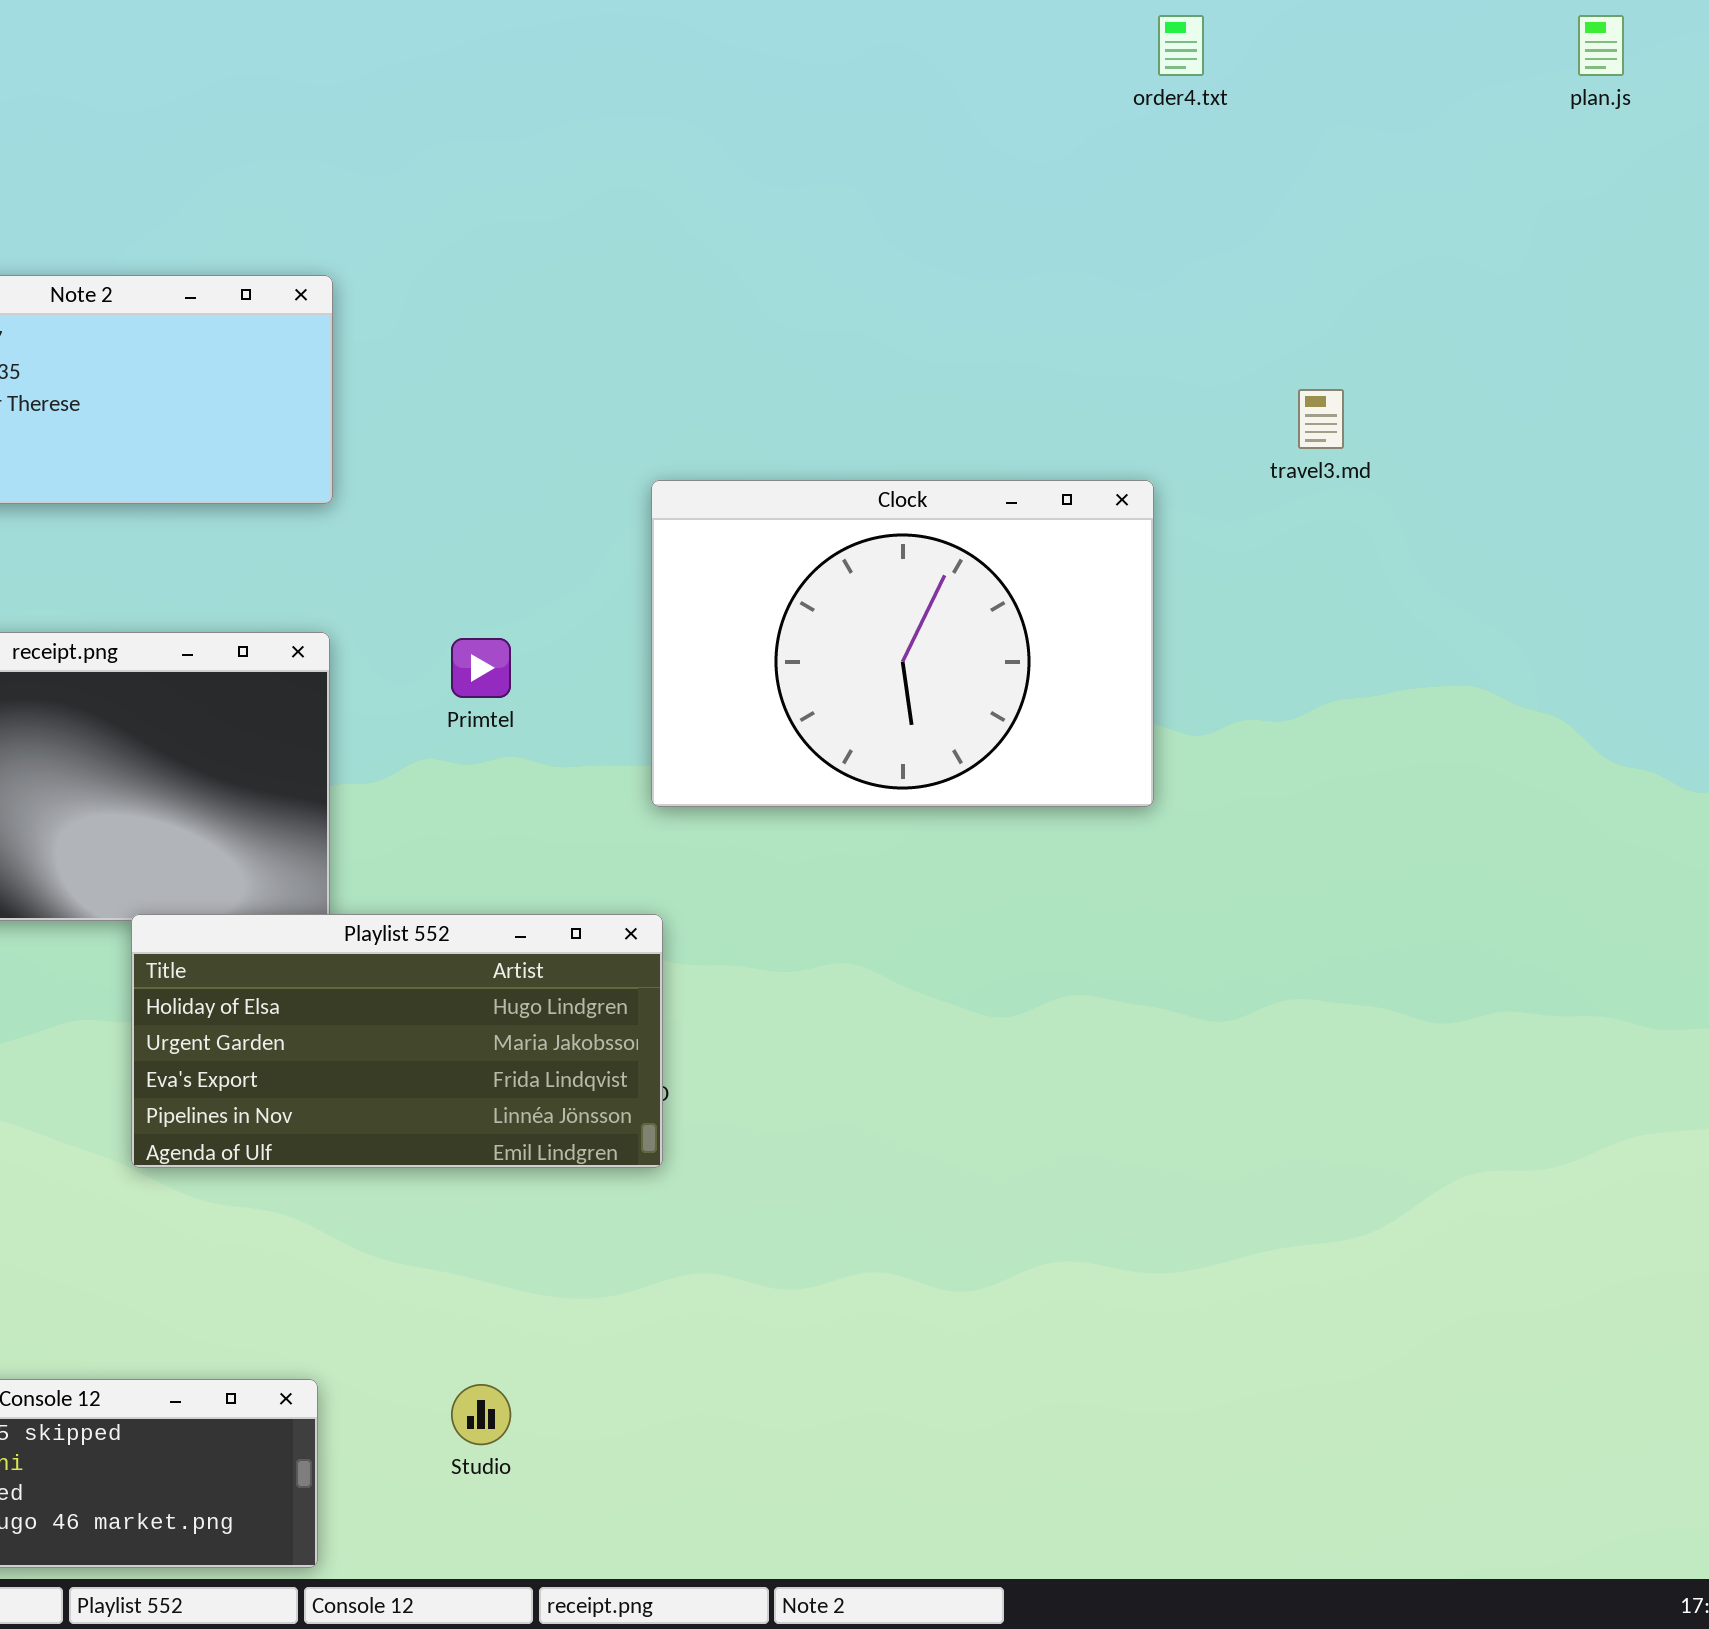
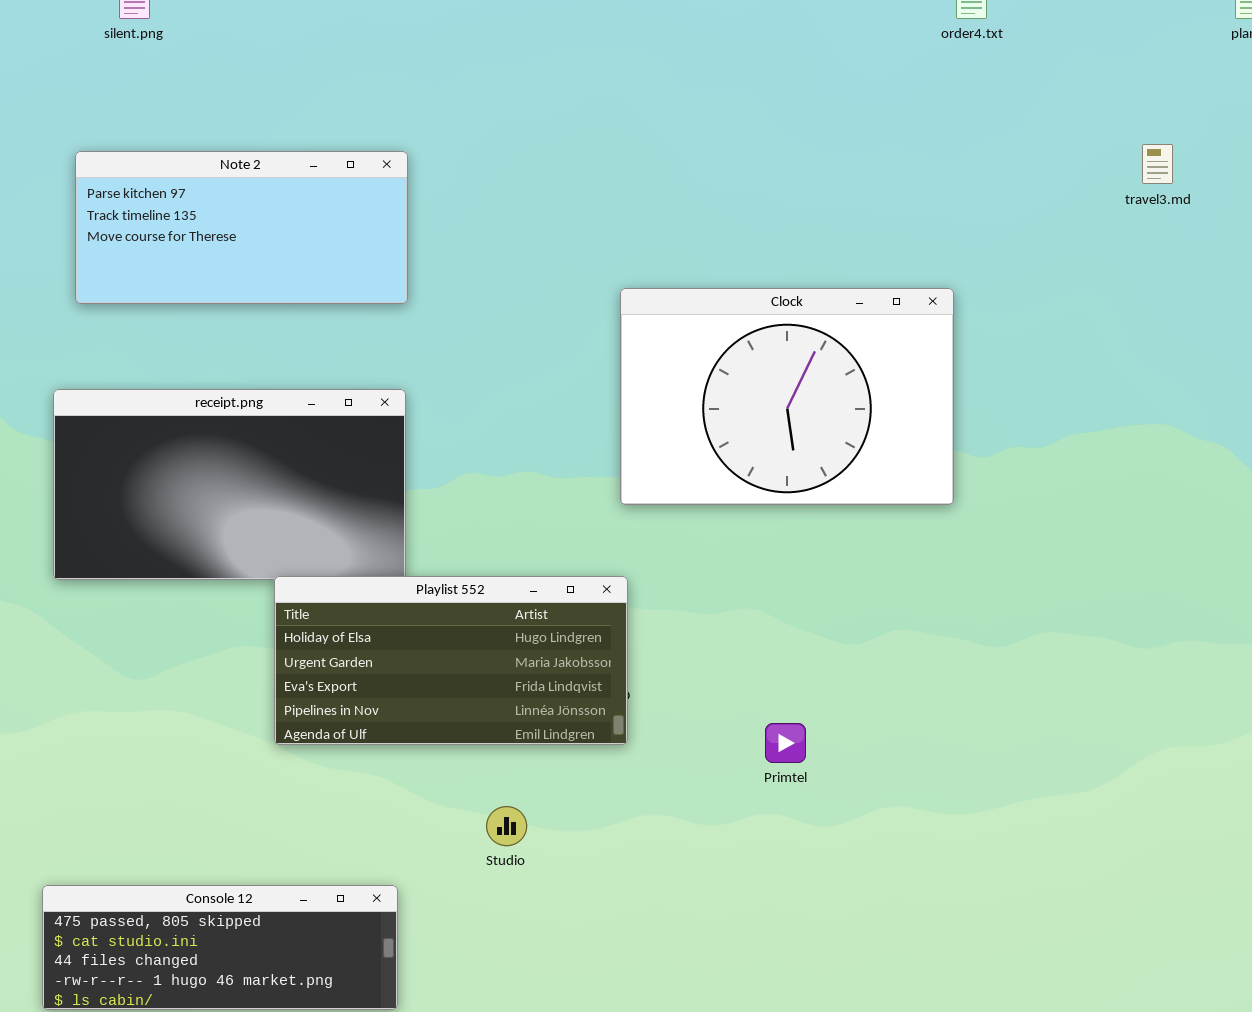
travel3.md: [1298,389,1344,449] -> [1142,144,1173,184], moved
Primtel: [451,638,511,698] -> [765,723,806,763], moved
Studio: [451,1384,511,1445] -> [486,806,527,846], moved

